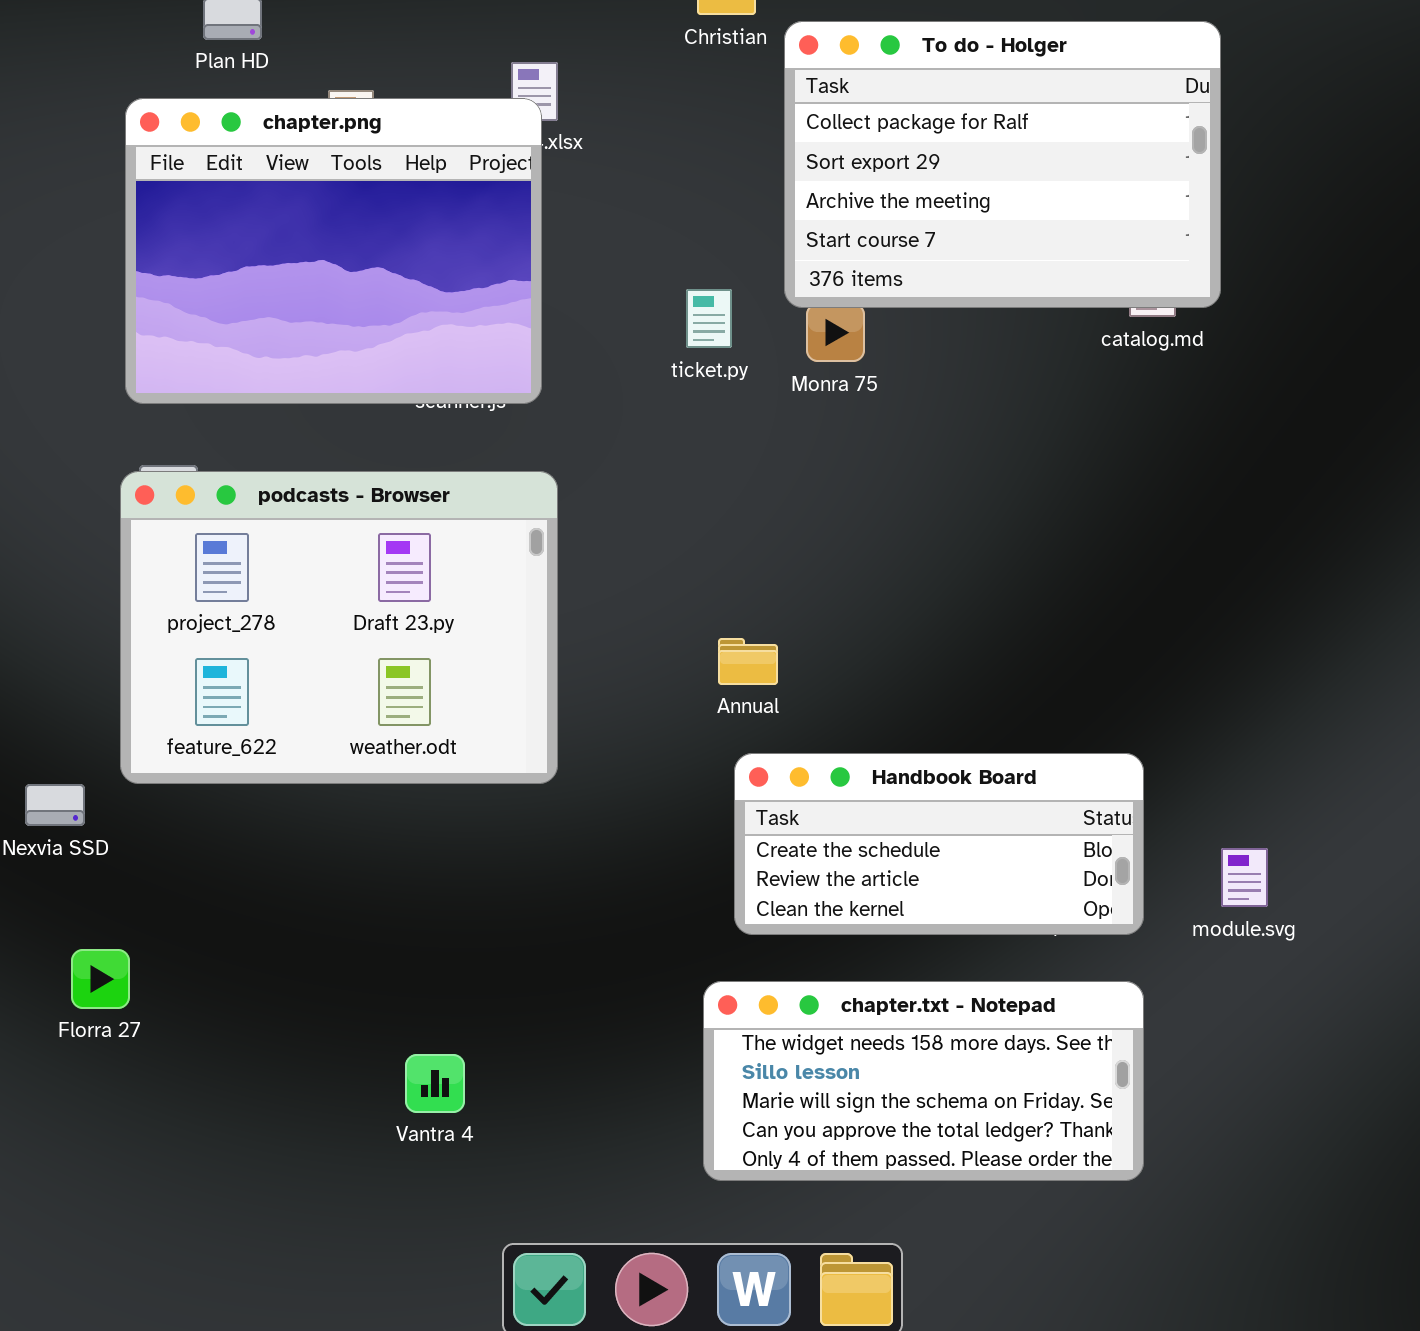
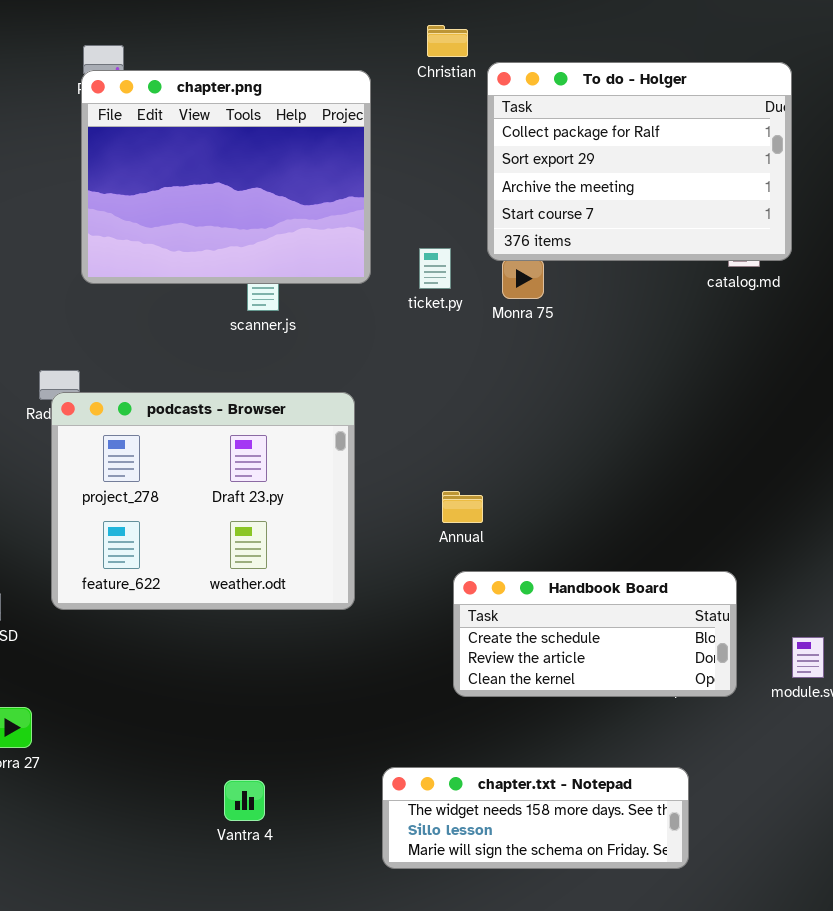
chapter.png: [125,98,542,404] -> [81,70,371,284], moved
podcasts - Browser: [120,471,558,784] -> [51,392,355,610], moved
chapter.txt - Notepad: [703,981,1144,1181] -> [382,767,689,869], moved, resized

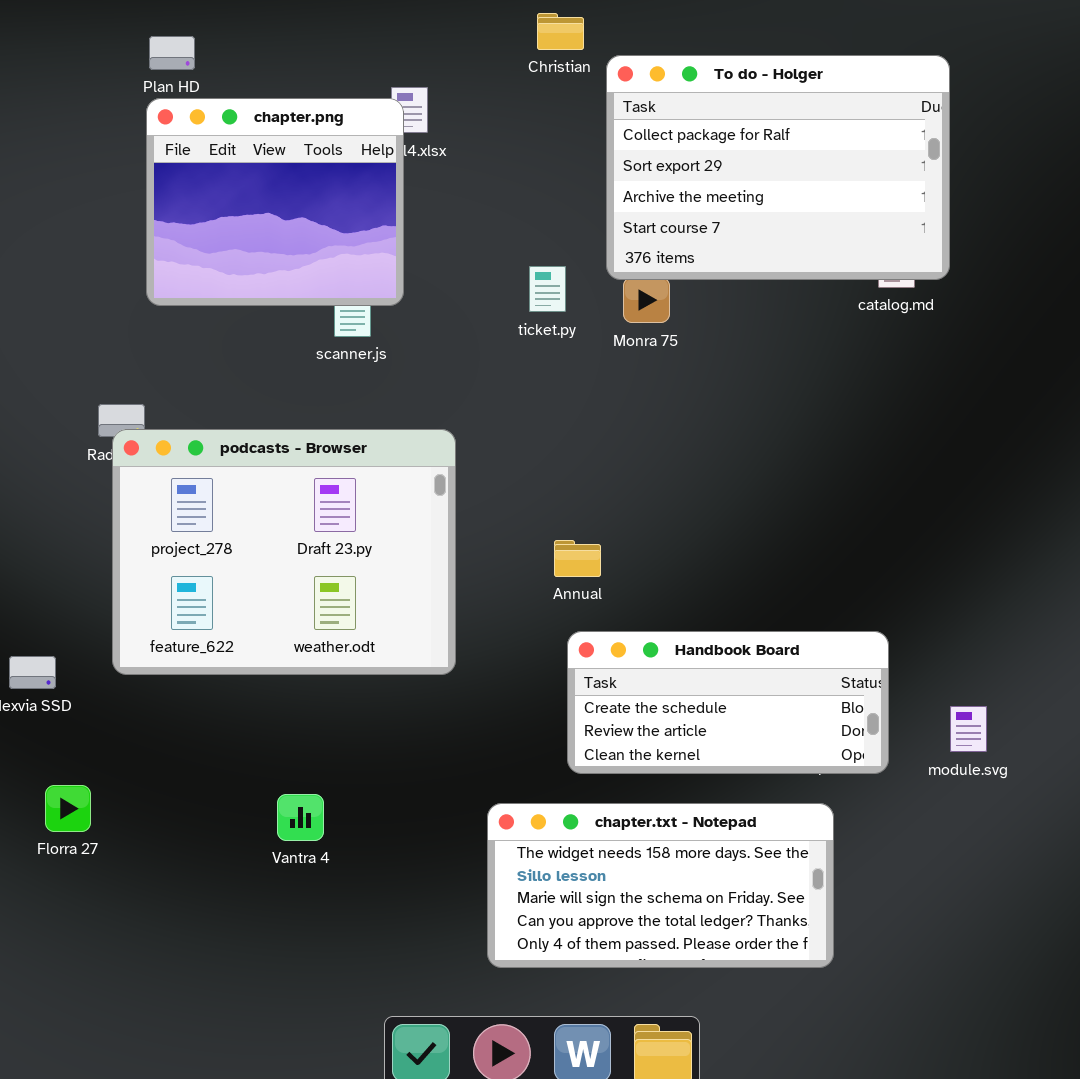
chapter.png: [81,70,371,284] -> [146,98,404,306], resized
chapter.txt - Notepad: [382,767,689,869] -> [487,803,834,968], resized
Vantra 4: [224,780,265,821] -> [277,794,324,841], moved

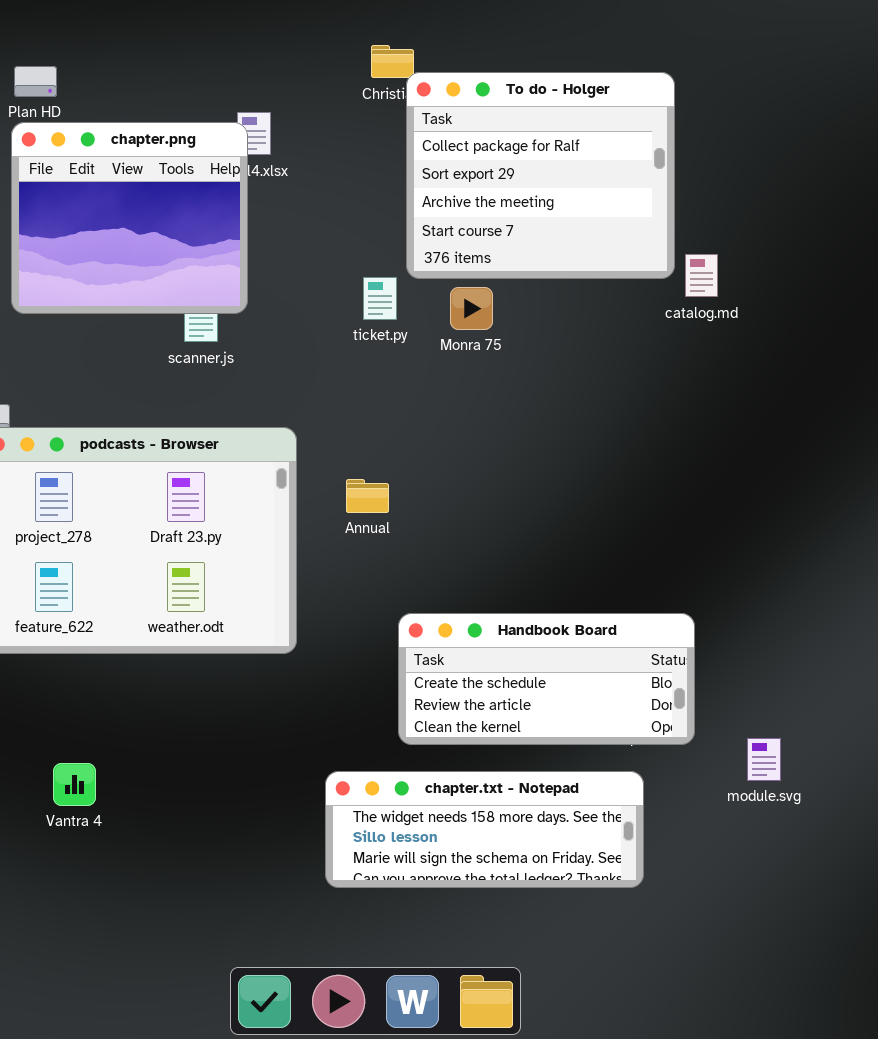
To do - Holger: [606,55,950,280] -> [406,72,675,279], moved, resized
Annual: [554,540,601,577] -> [346,479,389,513], moved
module.svg: [950,706,987,752] -> [747,738,781,781], moved
Vantra 4: [277,794,324,841] -> [53,763,96,806], moved
chapter.txt - Notepad: [487,803,834,968] -> [325,771,644,888], resized

